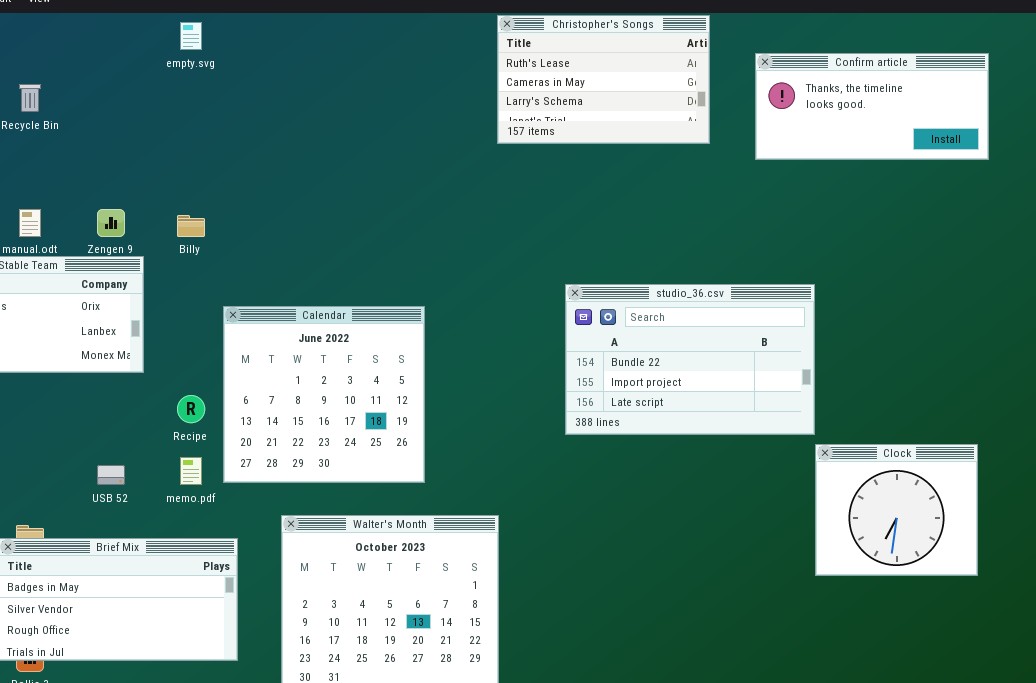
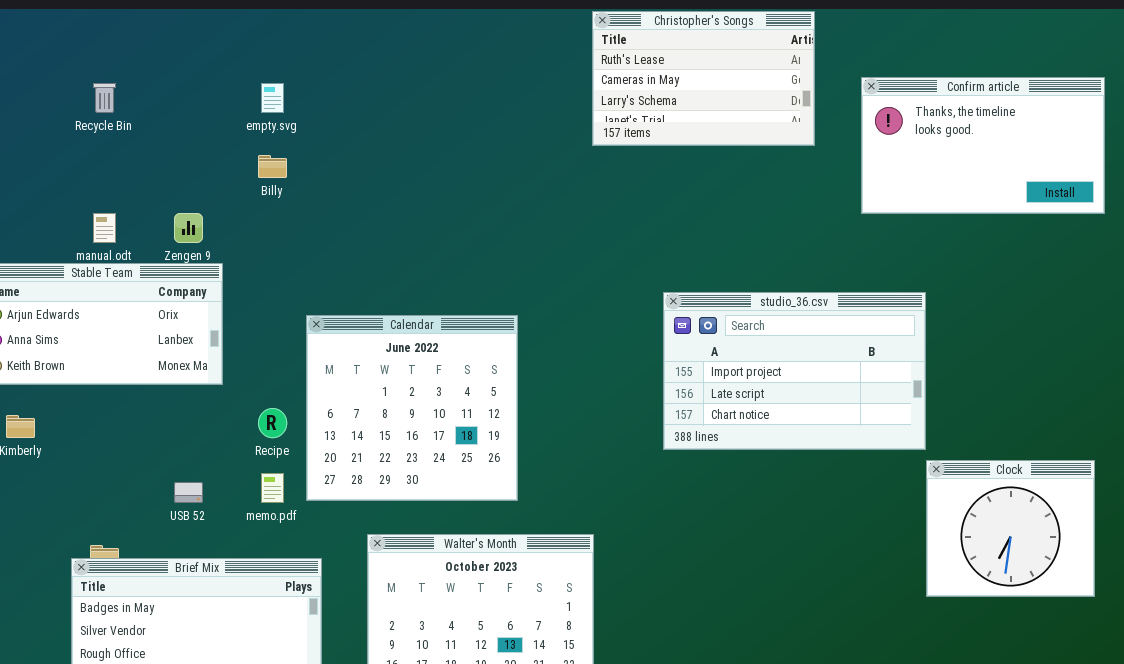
empty.svg: [180,22,202,50] -> [261,83,284,113], moved
Confirm article: [755,53,989,160] -> [861,77,1105,214], moved, resized
Billy: [177,215,205,237] -> [258,155,287,178], moved
studio_36.csv: [565,284,815,435] -> [663,292,926,450], scrolled down 1 row

